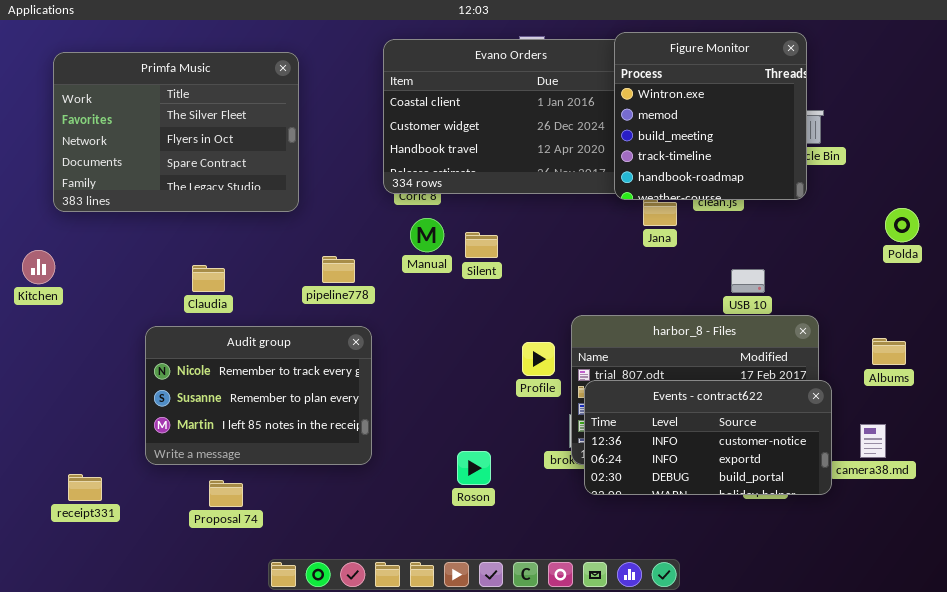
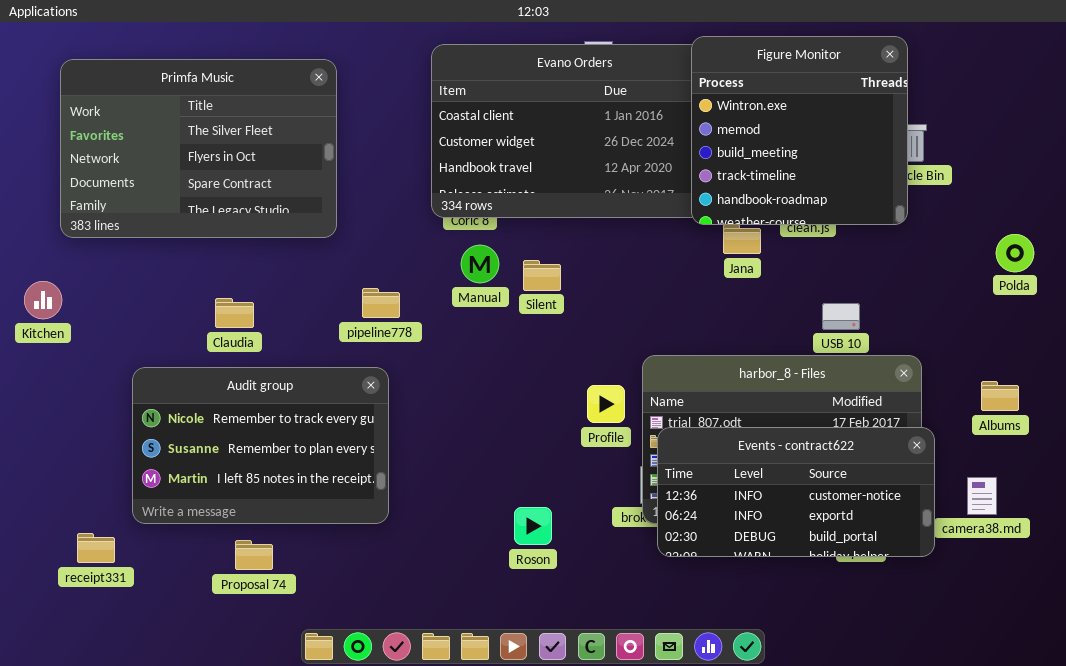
Audit group: [145,326,372,465] -> [132,367,389,524], moved

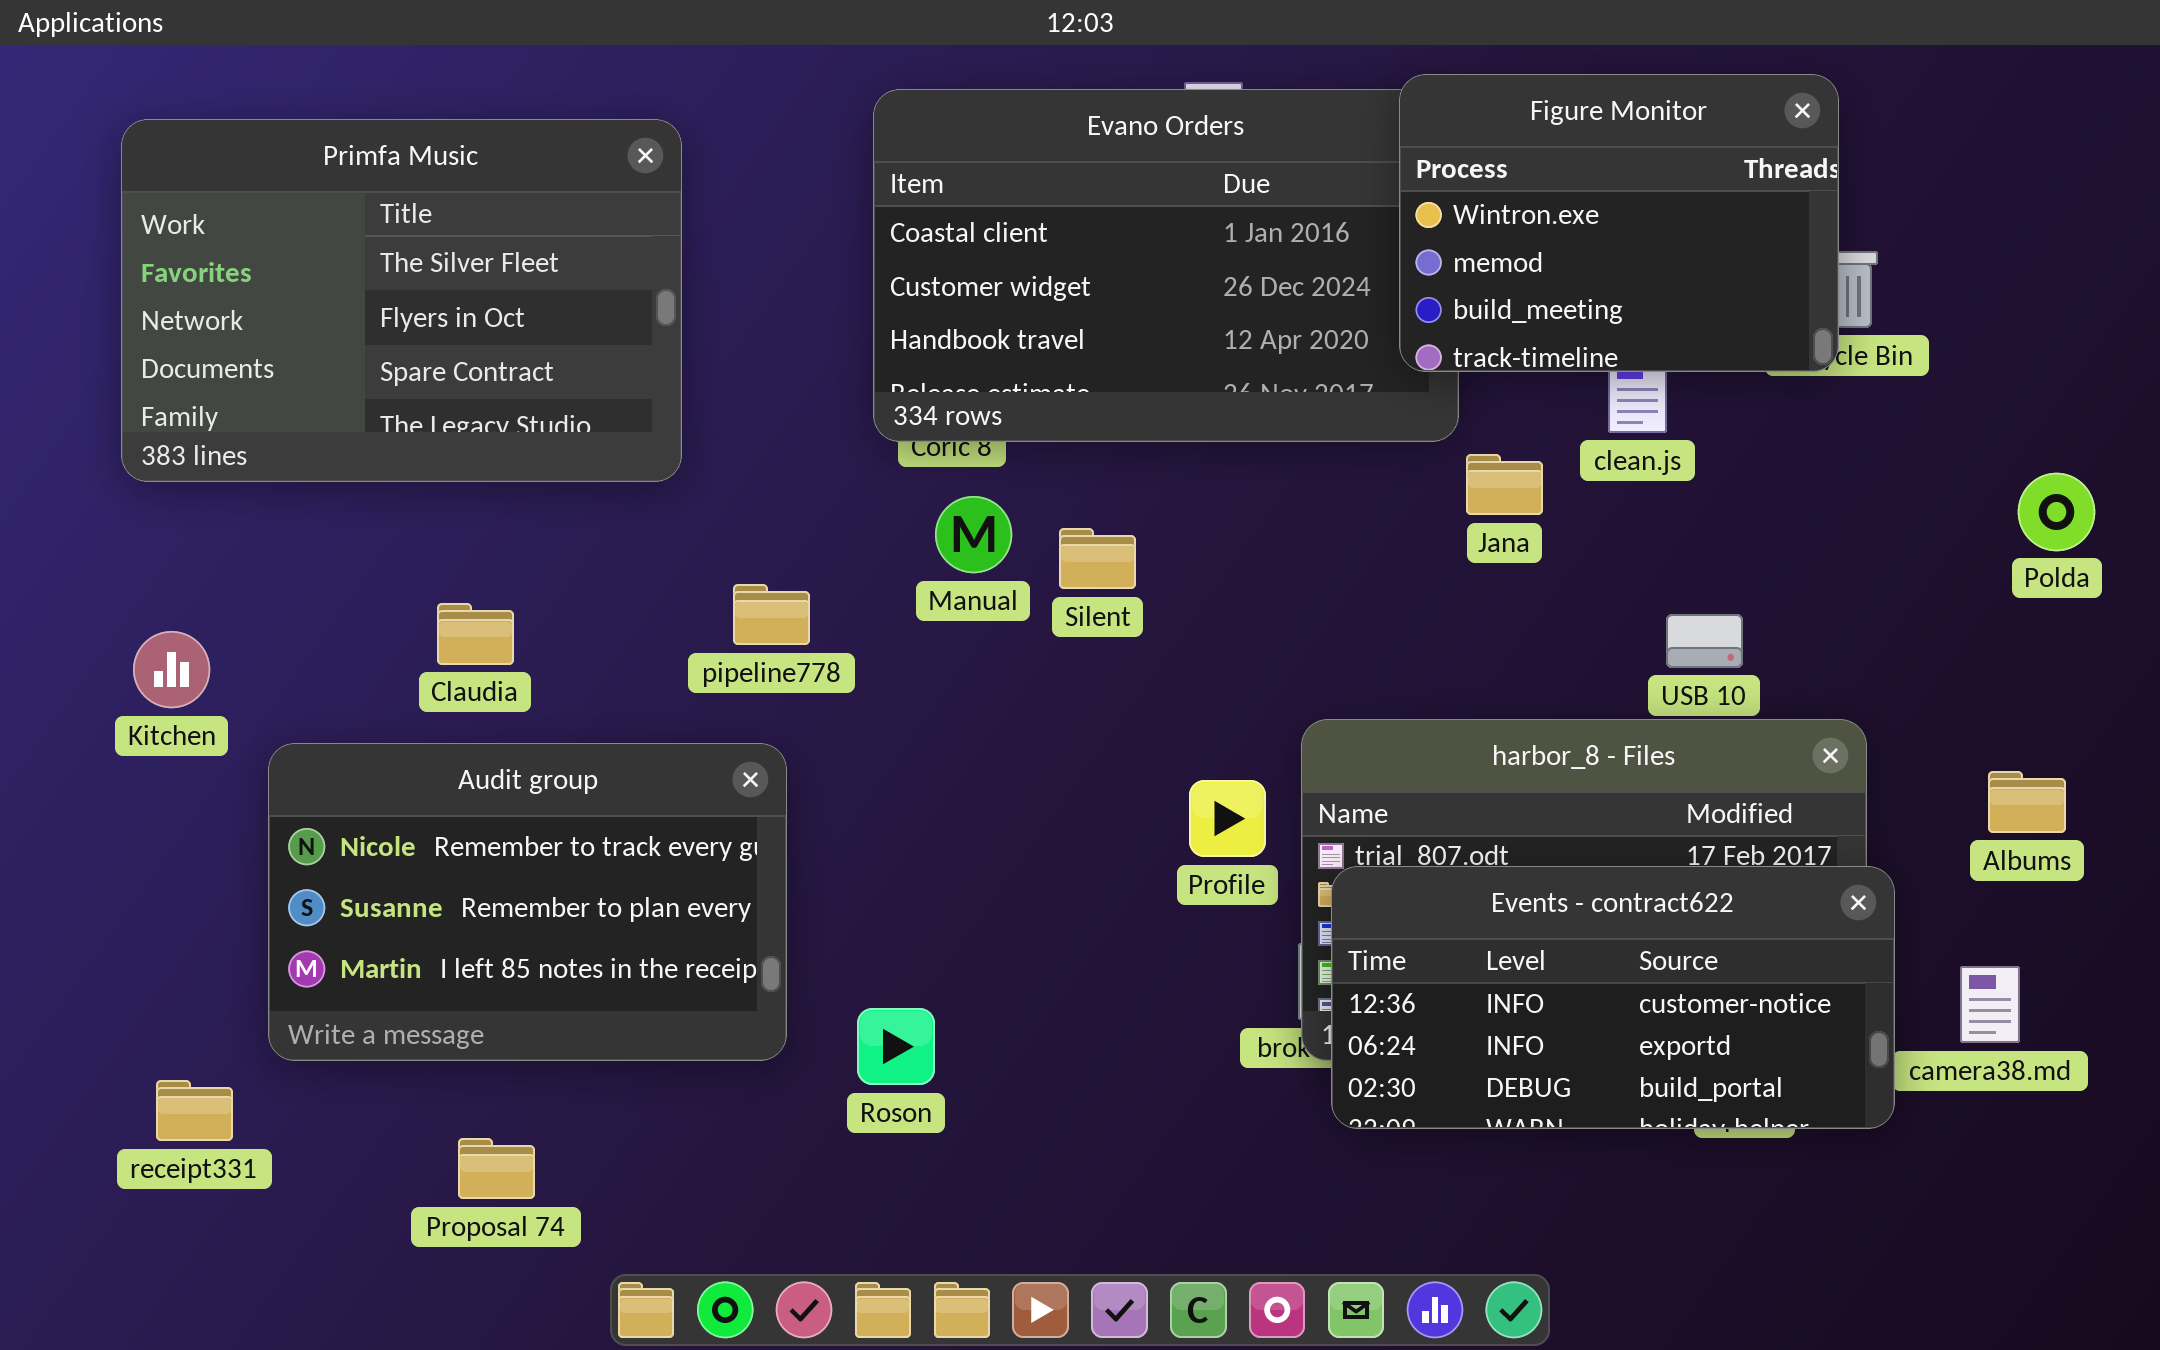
Figure Monitor: [691,36,908,225] -> [1399,74,1839,372], resized
Kitchen: [24,281,62,319] -> [133,631,210,708], moved
Roson: [514,507,552,545] -> [857,1008,935,1085], moved
Proposal 74: [235,540,273,570] -> [458,1138,535,1199], moved

